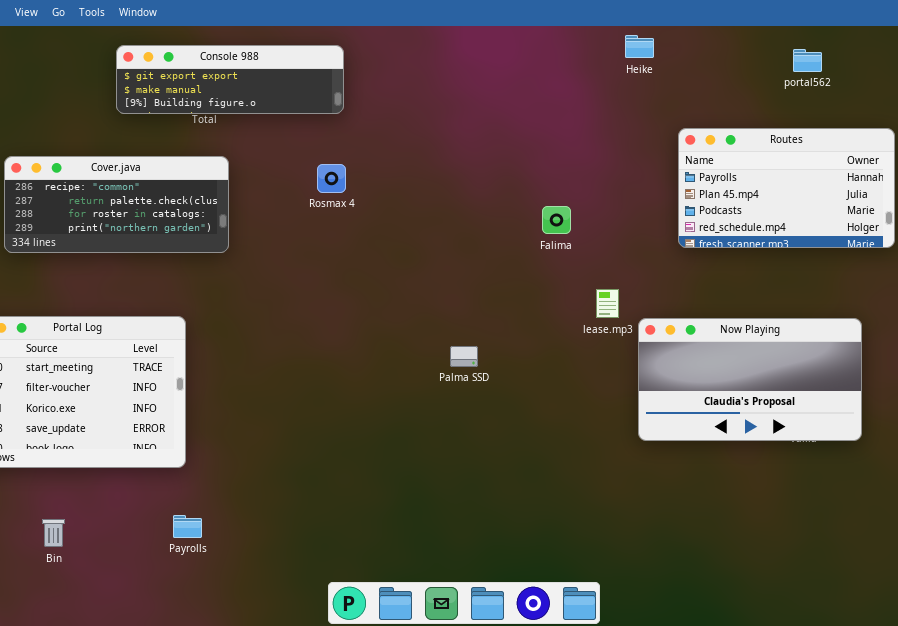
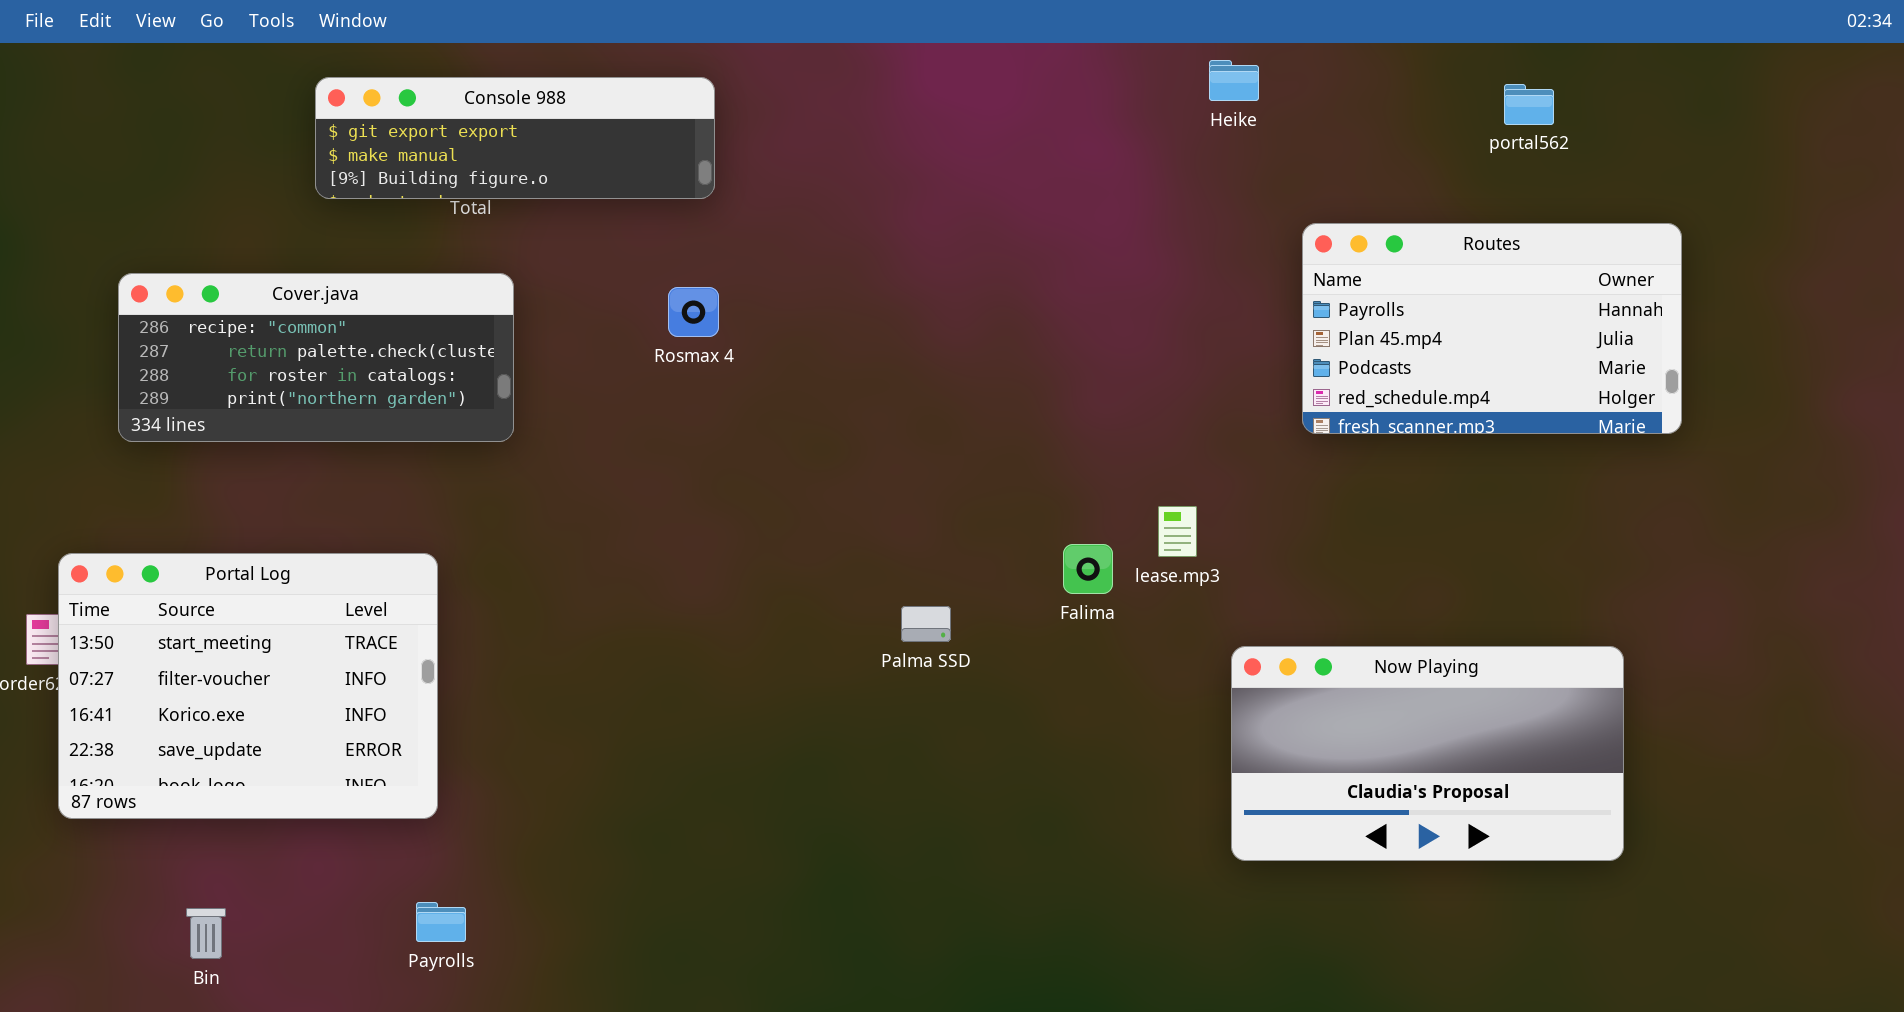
Falima: [542,206,571,234] -> [1063,544,1113,594], moved
Now Playing: [638,318,862,441] -> [1231,646,1624,861], moved

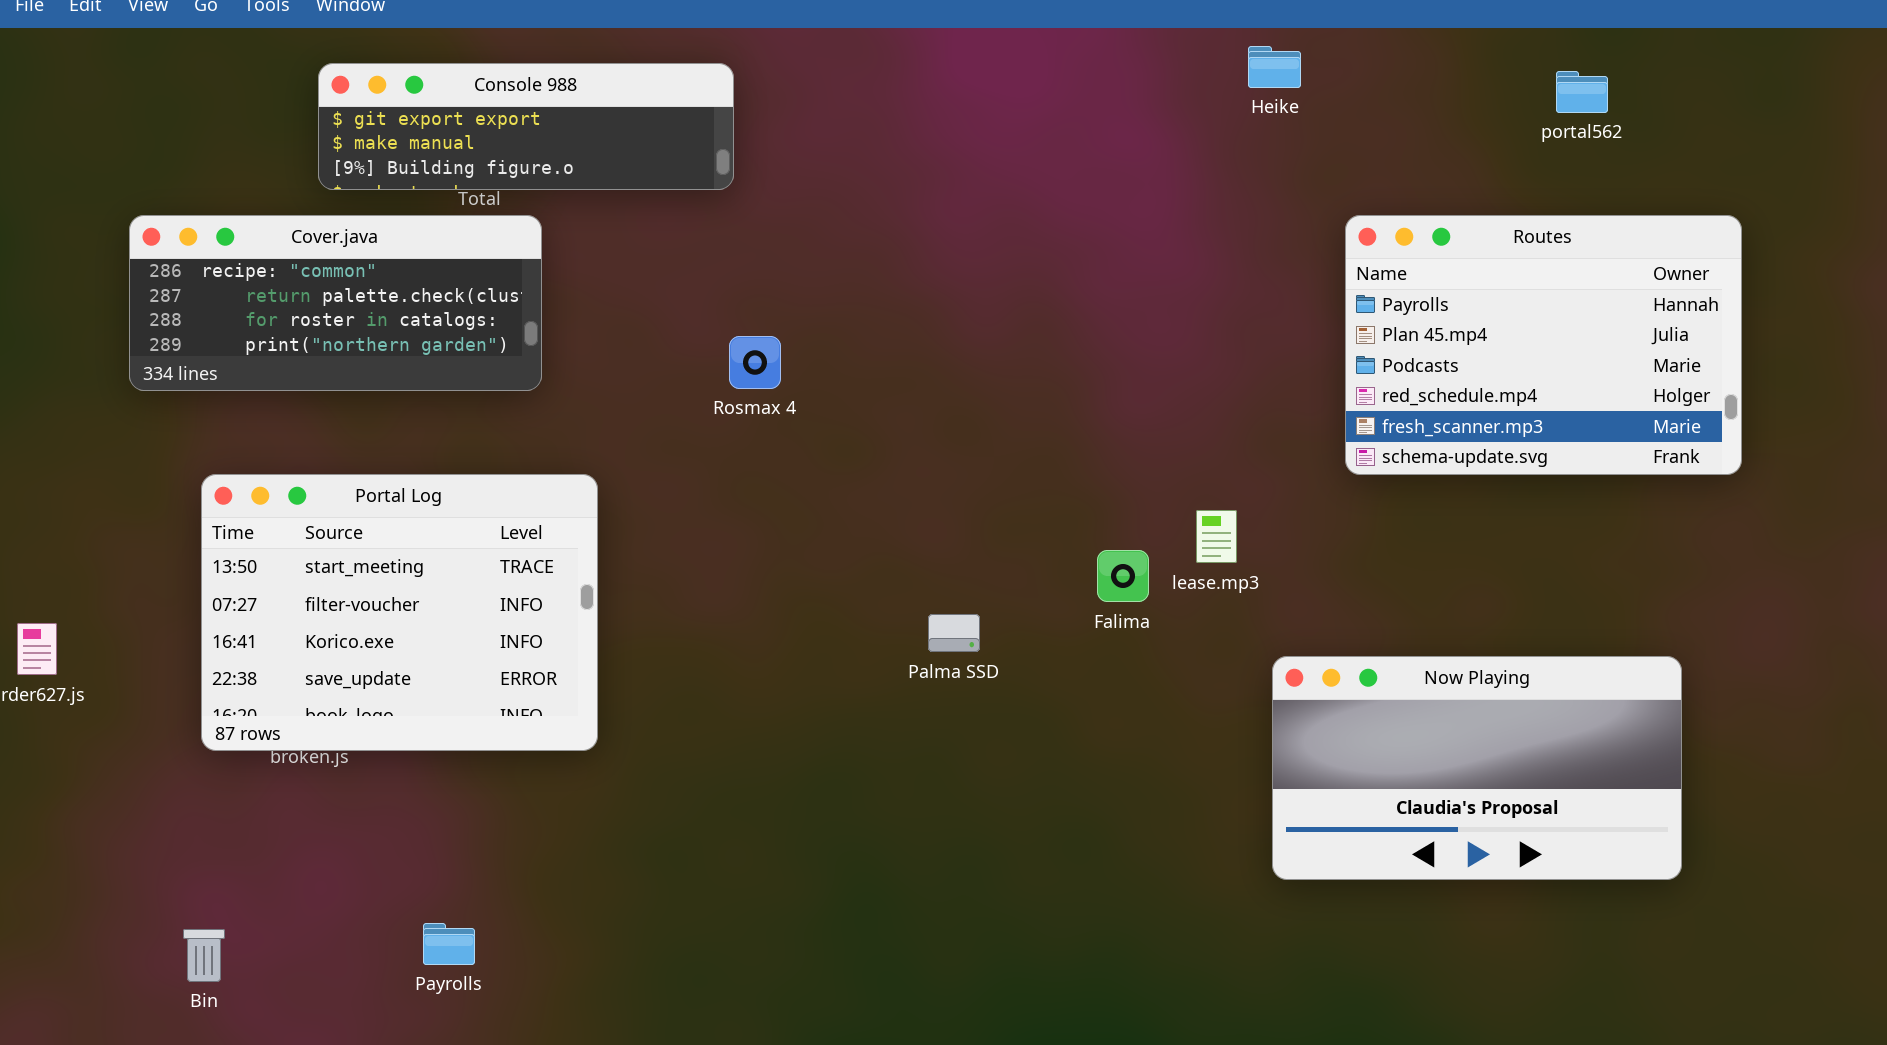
Routes: [1302,223,1682,434] -> [1345,215,1742,475], resized
Cover.java: [118,273,514,442] -> [129,215,542,391], moved
Rosmax 4: [668,287,719,337] -> [729,336,781,389], moved
Portal Log: [58,553,438,819] -> [201,474,598,751], moved

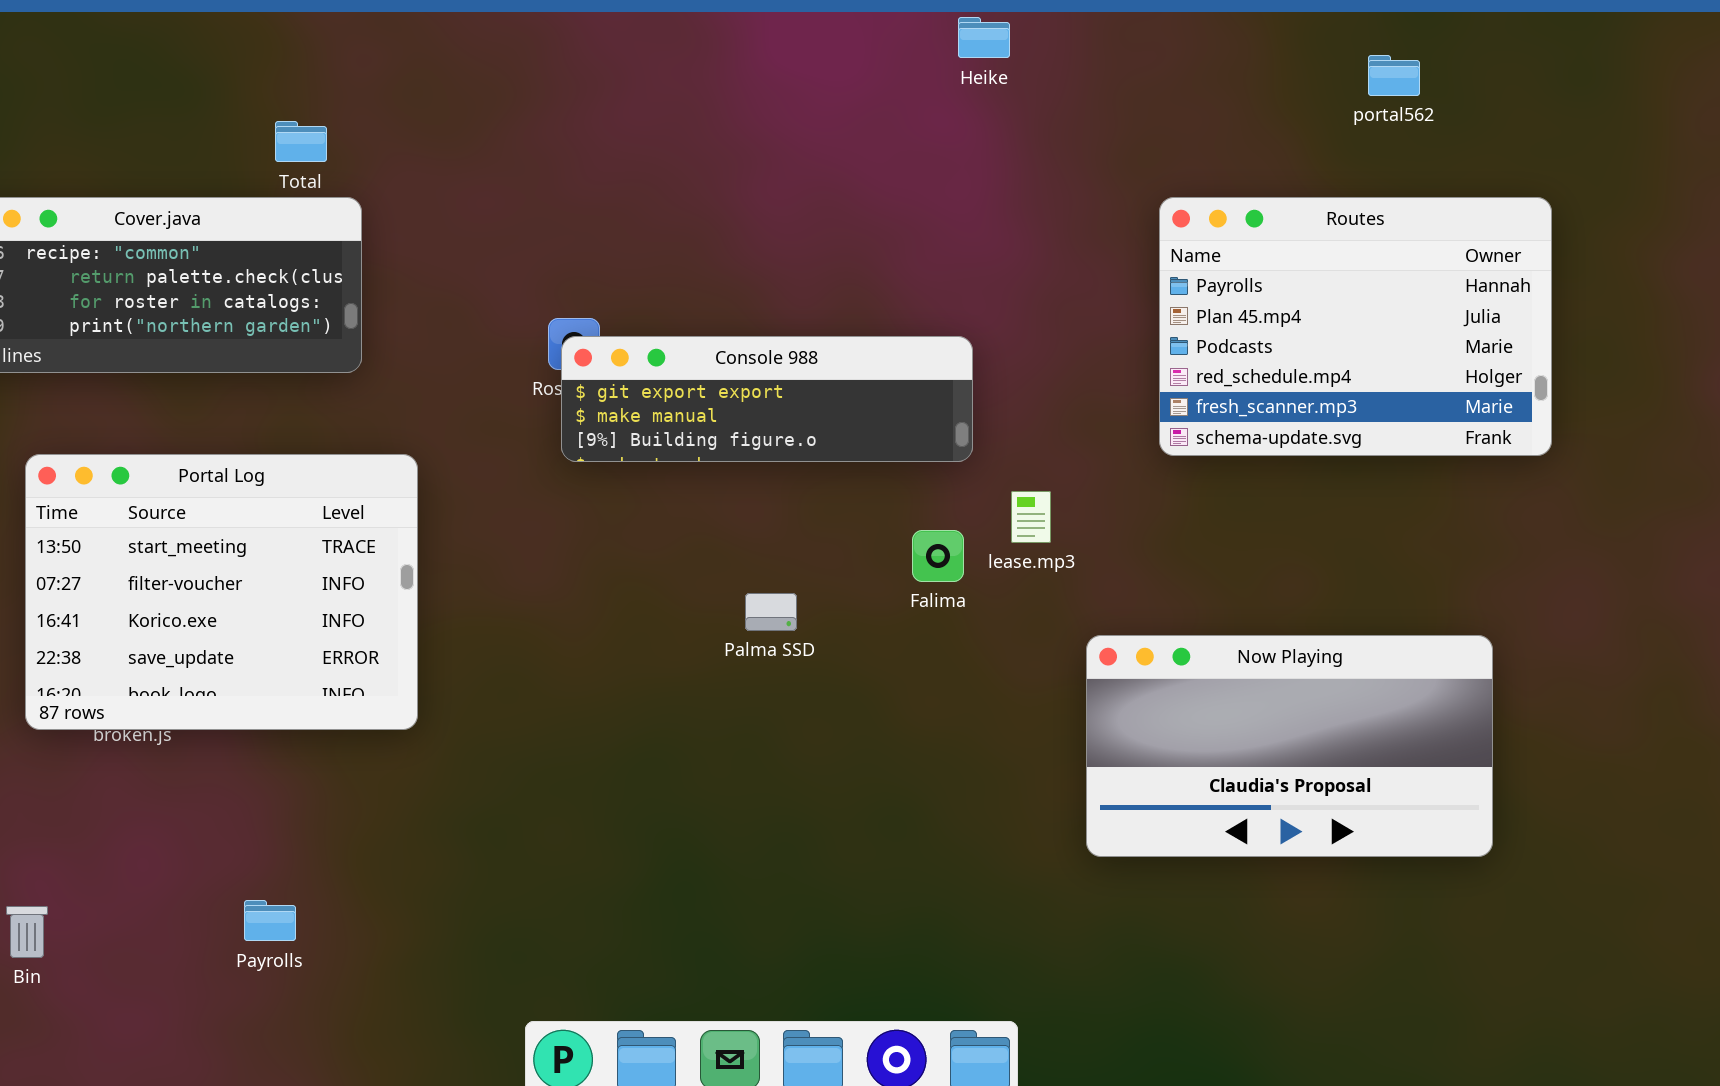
Heike: [1248,46,1301,88] -> [958,17,1010,58], moved
Console 988: [318,63,734,190] -> [561,336,973,462], moved

